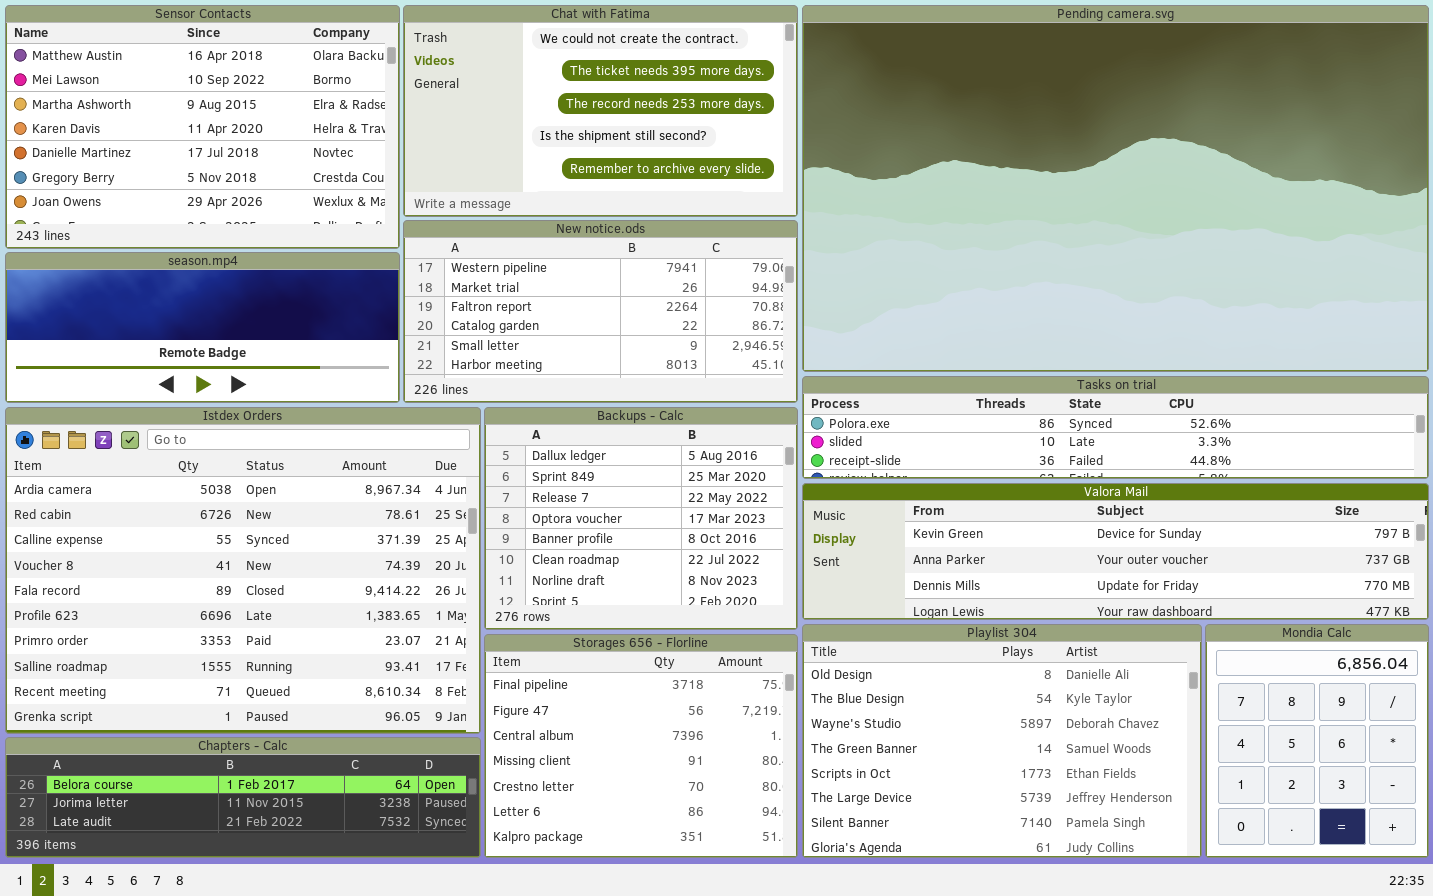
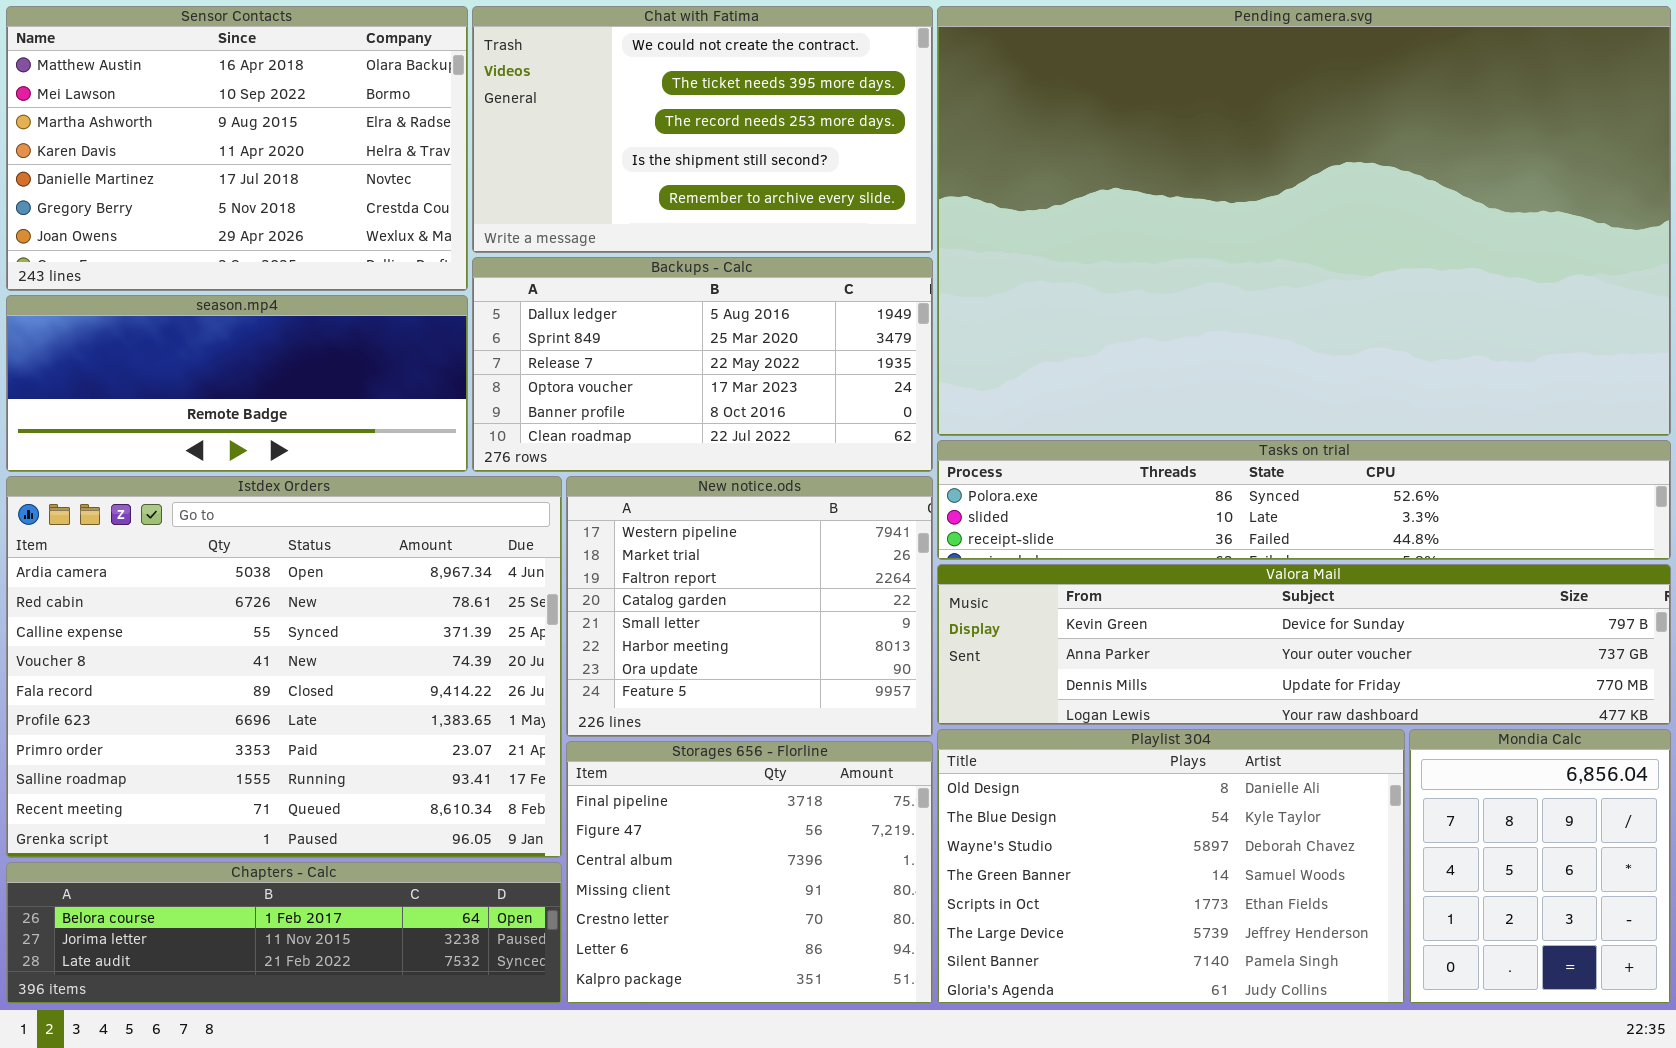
New notice.ods: [403,220,798,403] -> [566,476,933,737], moved, resized
Backups - Calc: [484,407,798,630] -> [472,257,933,472], moved, resized

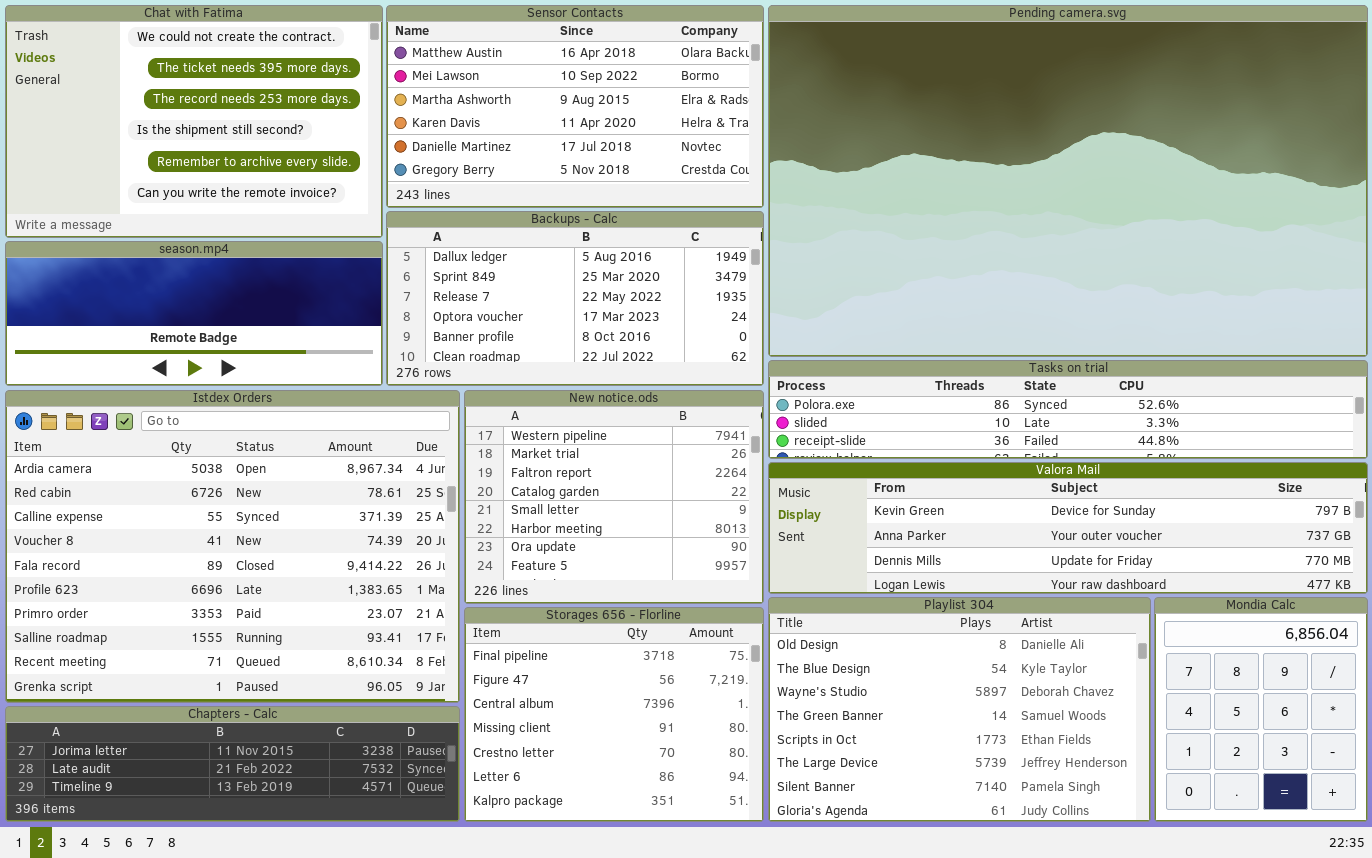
Sensor Contacts: [6,6,468,291] -> [386,5,764,208], moved, resized
Chat with Fatima: [472,6,933,253] -> [5,5,383,238], moved, resized
Chapters - Calc: [6,862,562,1004] -> [5,706,460,822], scrolled down 1 row

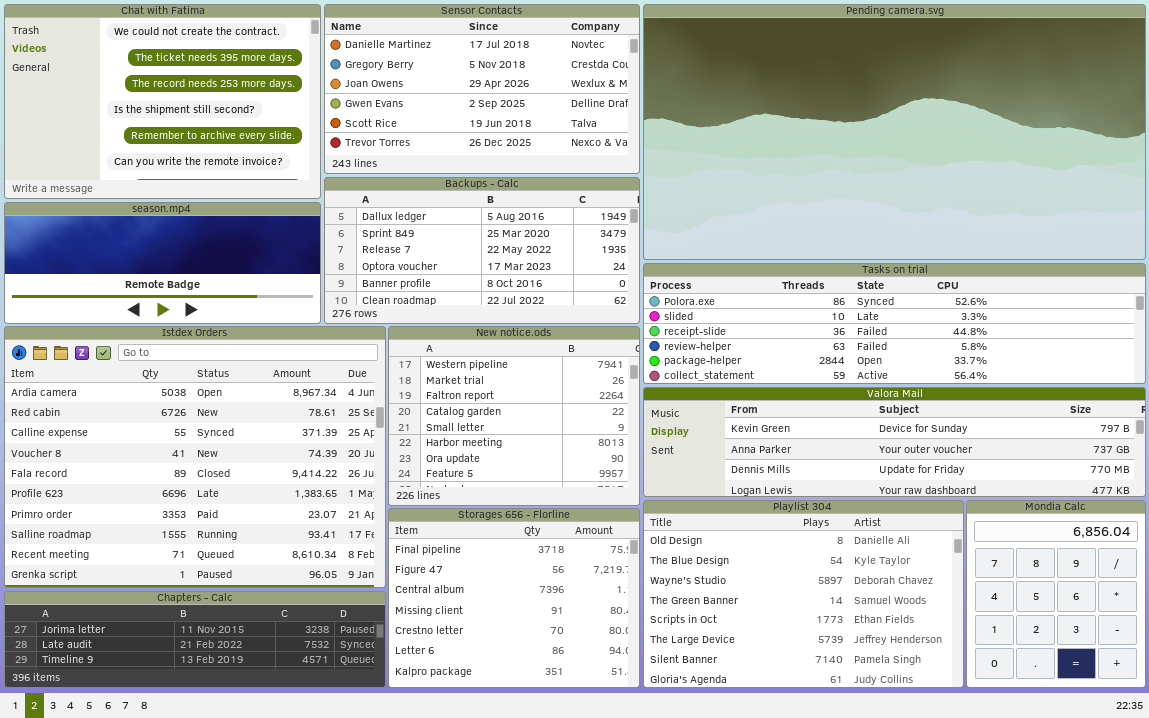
Sensor Contacts: [386,5,764,208] -> [324,4,640,174], scrolled down 4 rows
Pending camera.svg: [768,5,1368,357] -> [643,4,1146,260], resized
Tasks on trial: [768,360,1368,459] -> [643,263,1146,384], resized

